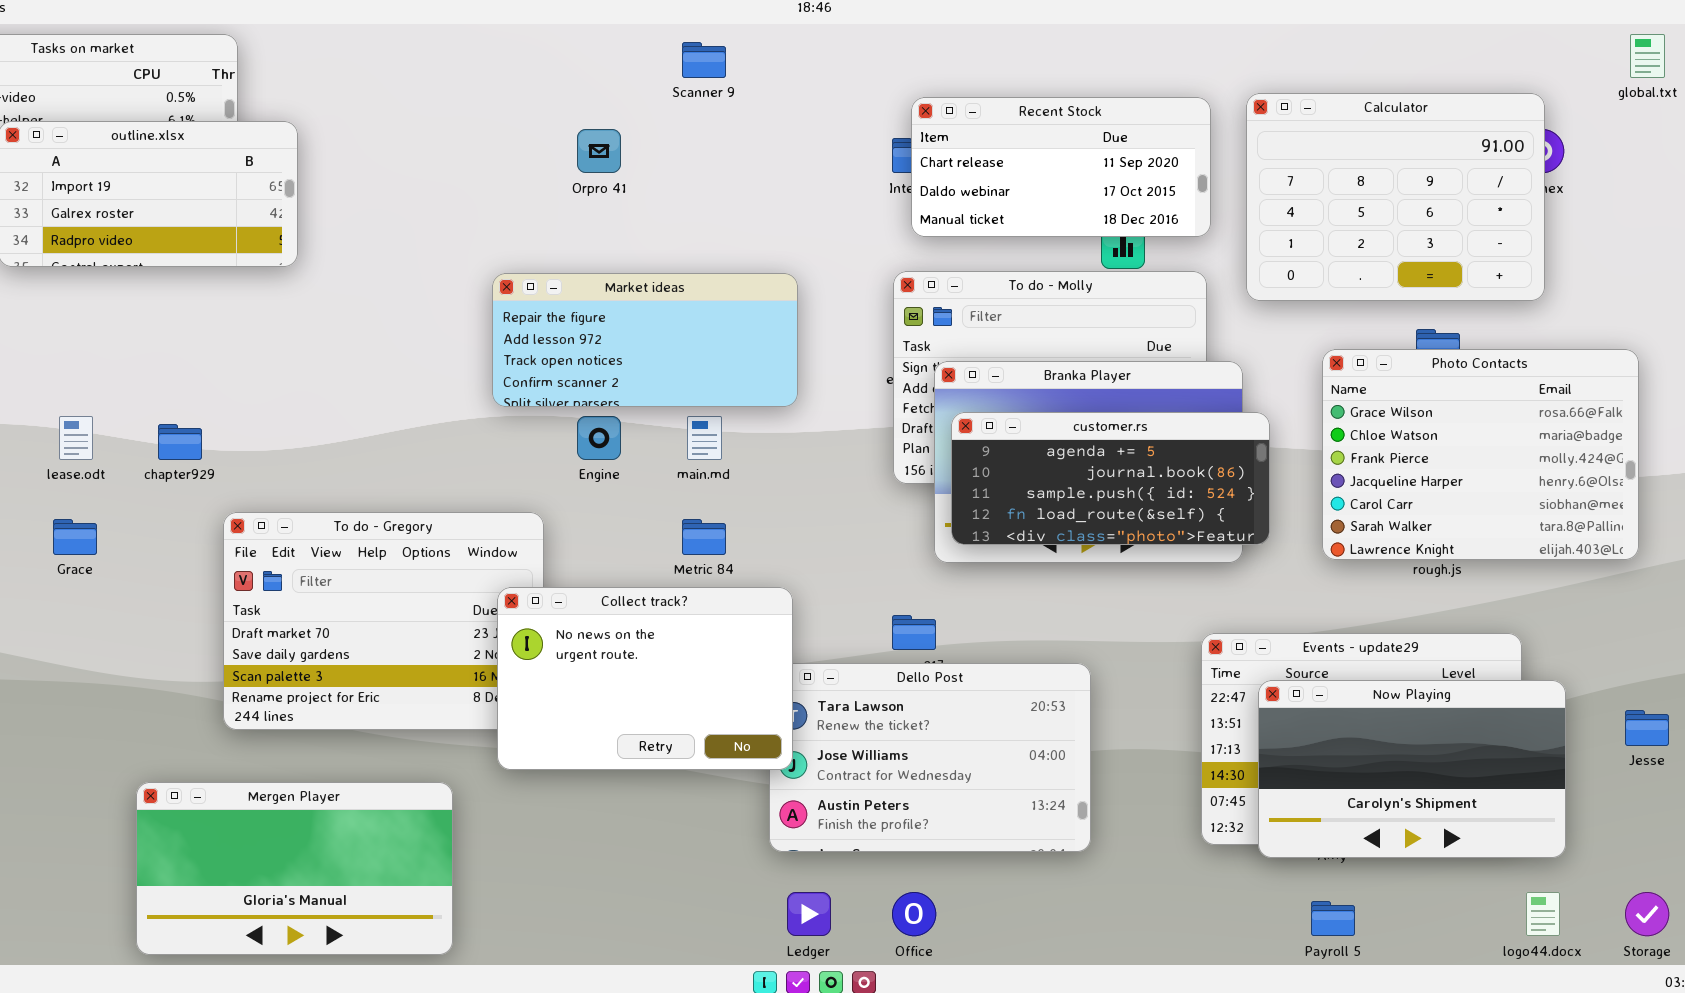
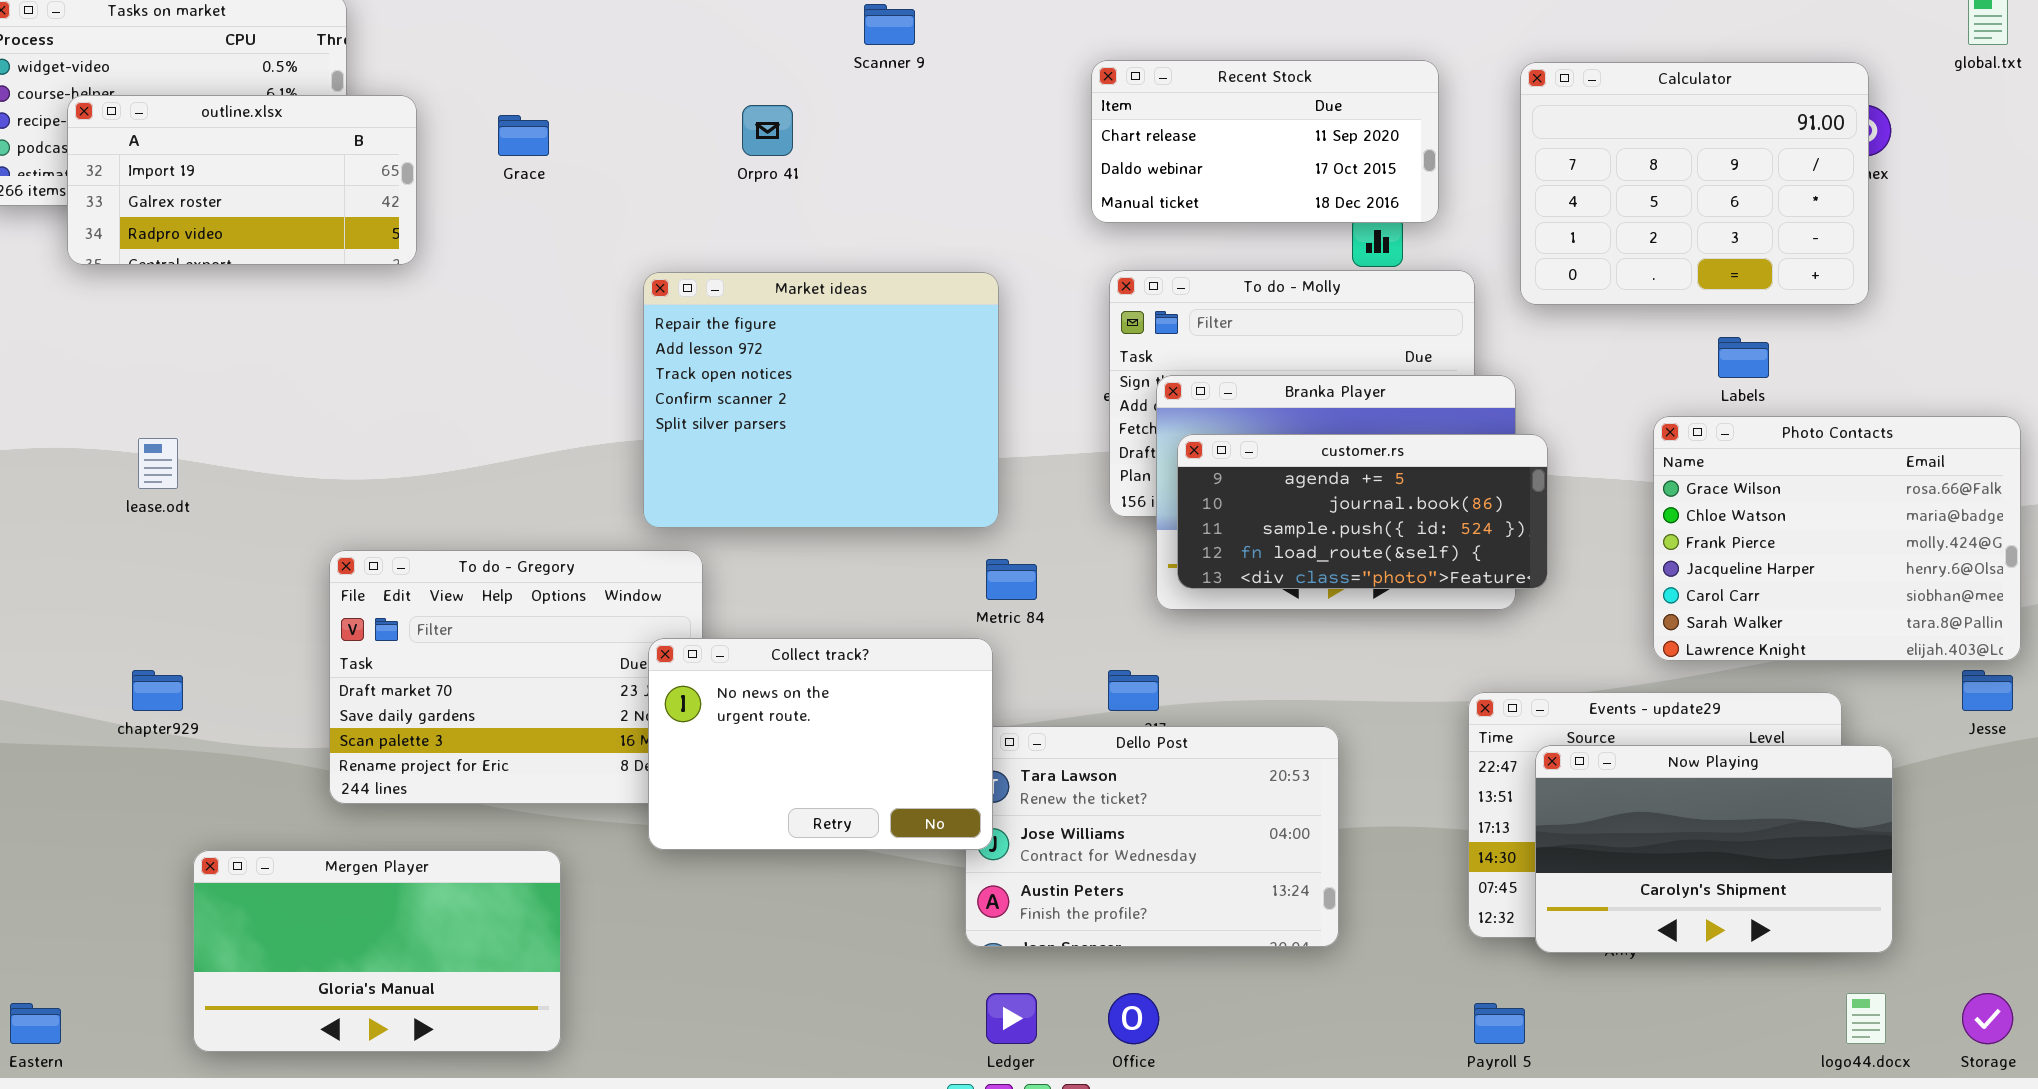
Recent Stock: [911,97,1211,237] -> [1091,60,1439,223], moved
Market ideas: [492,273,798,407] -> [643,272,999,528], resized
Photo Contacts: [1322,349,1639,560] -> [1653,416,2021,661], moved
chapter929: [158,424,202,460] -> [132,670,183,711], moved
Grace: [53,519,97,555] -> [498,115,549,156], moved
Metric 84: [682,519,726,555] -> [986,559,1037,600], moved
Jesse: [1625,710,1669,746] -> [1962,670,2013,711], moved
Mergen Player: [136,782,453,955] -> [193,850,561,1052], moved
Payroll 5: [1311,901,1355,936] -> [1474,1003,1525,1044], moved

